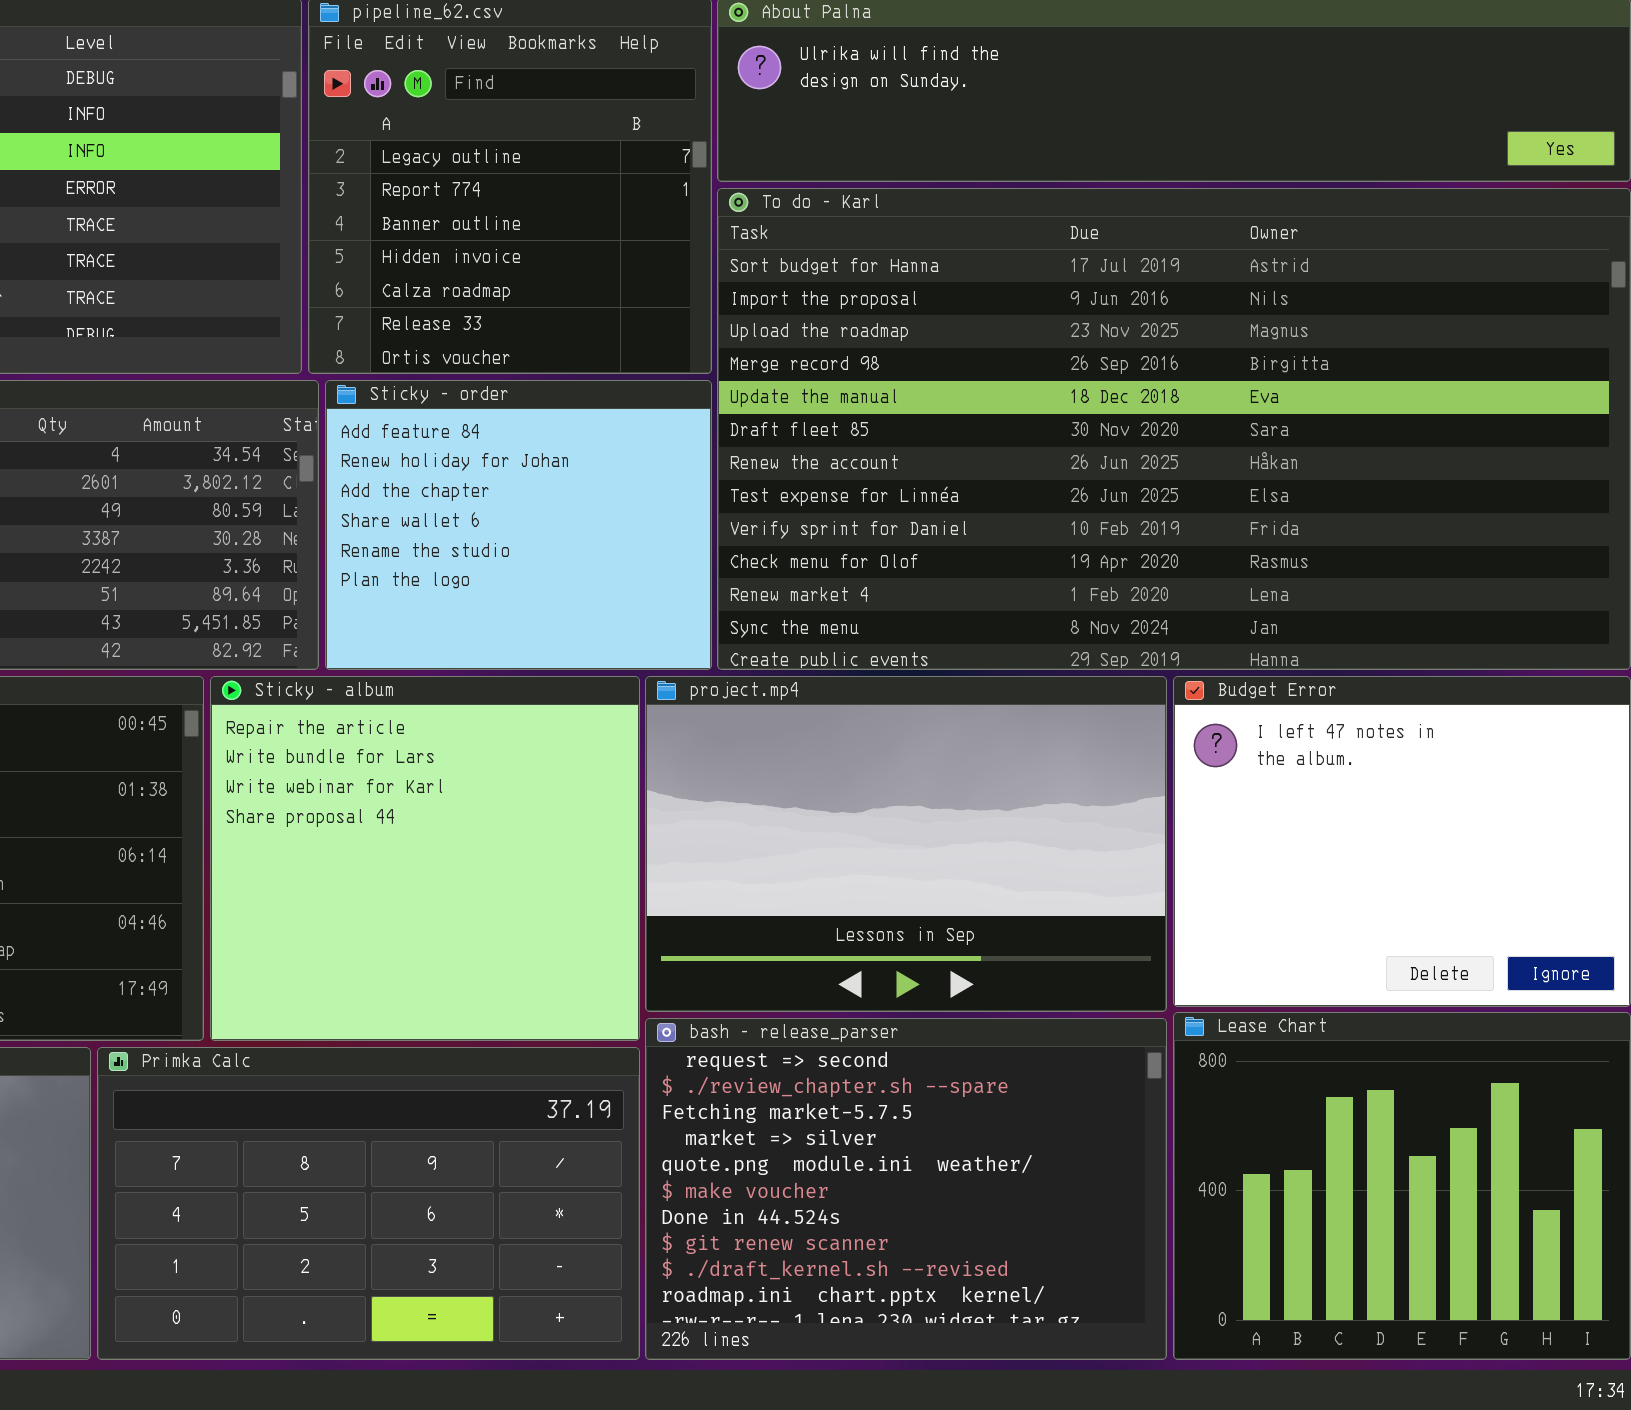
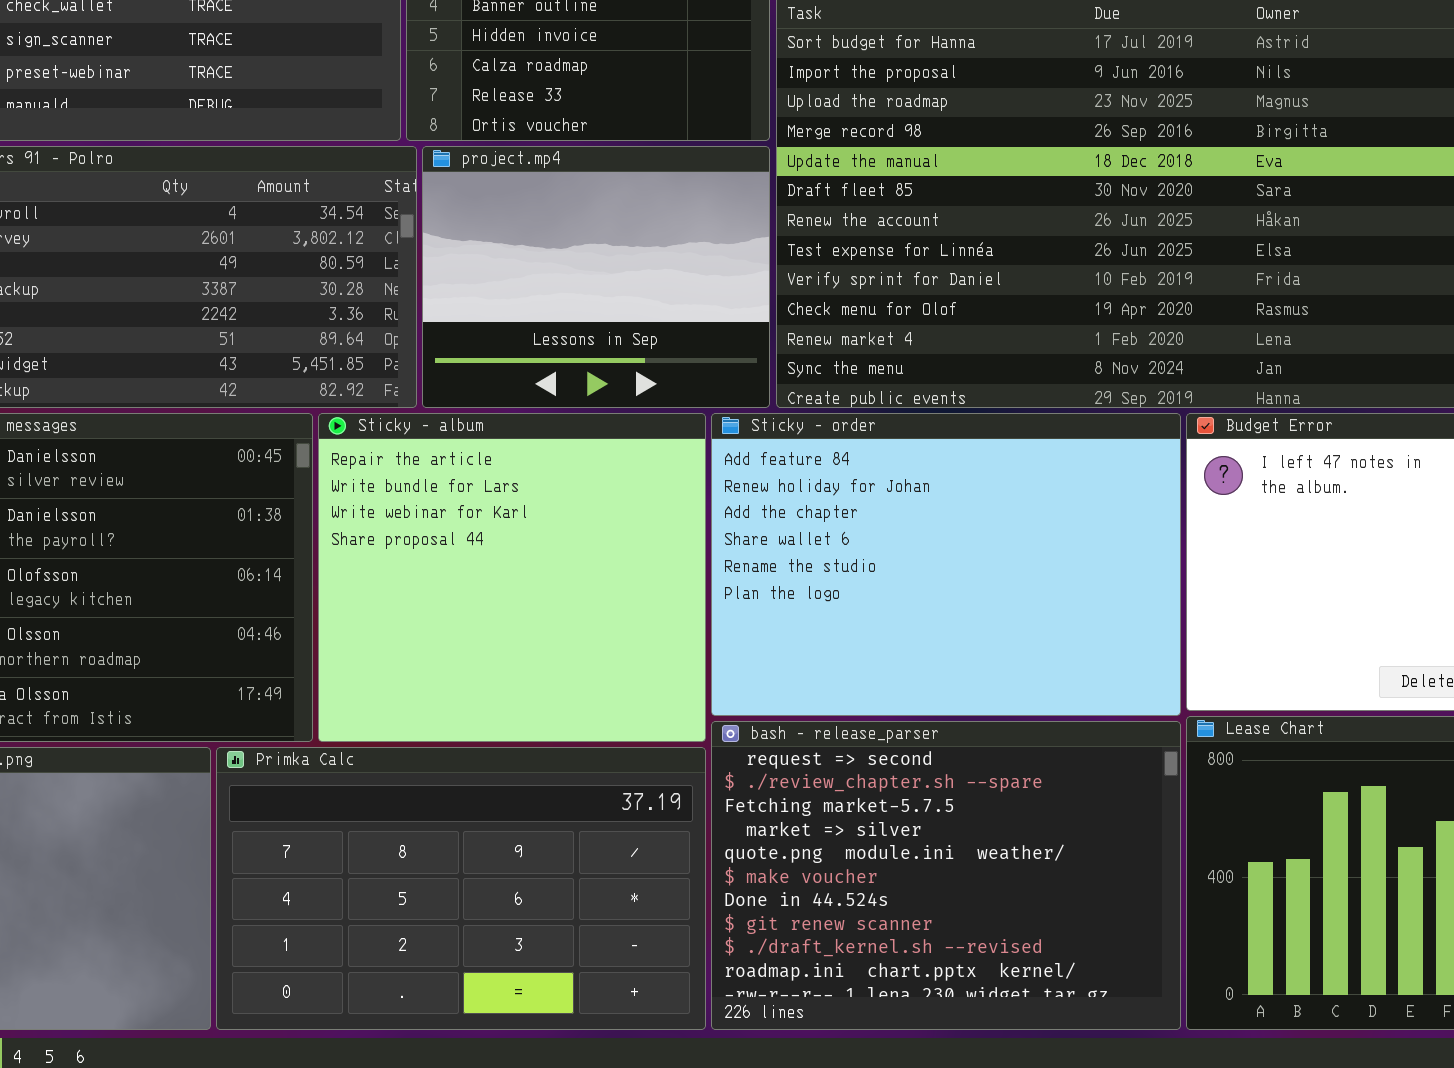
Sticky - order: [325,380,712,670] -> [711,413,1181,716], moved, resized
project.mp4: [645,676,1167,1012] -> [422,146,770,408], moved, resized

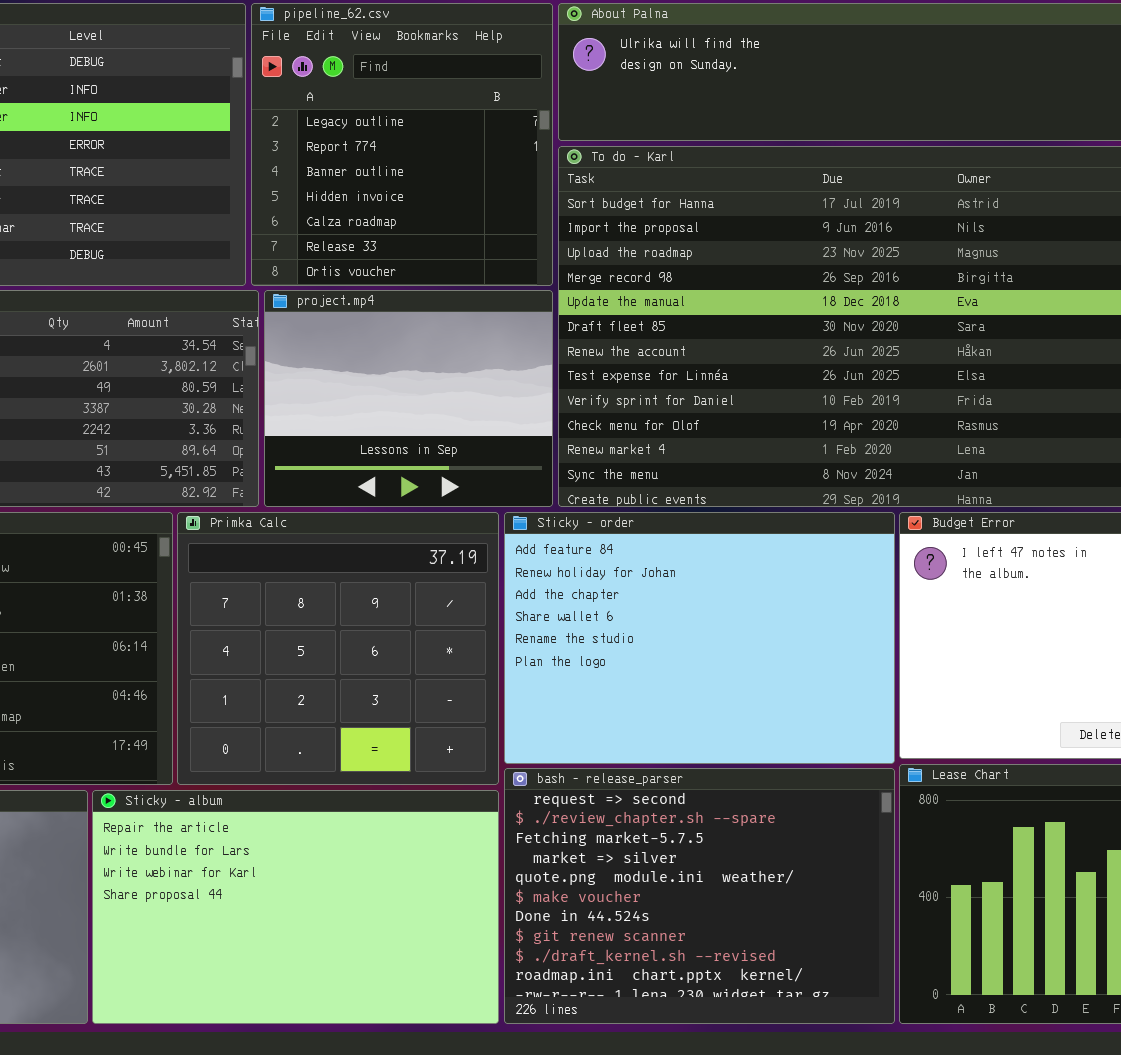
Sticky - album: [318,413,706,742] -> [92,790,499,1024], moved, resized
Primka Calc: [216,747,706,1030] -> [177,512,499,785], moved, resized

